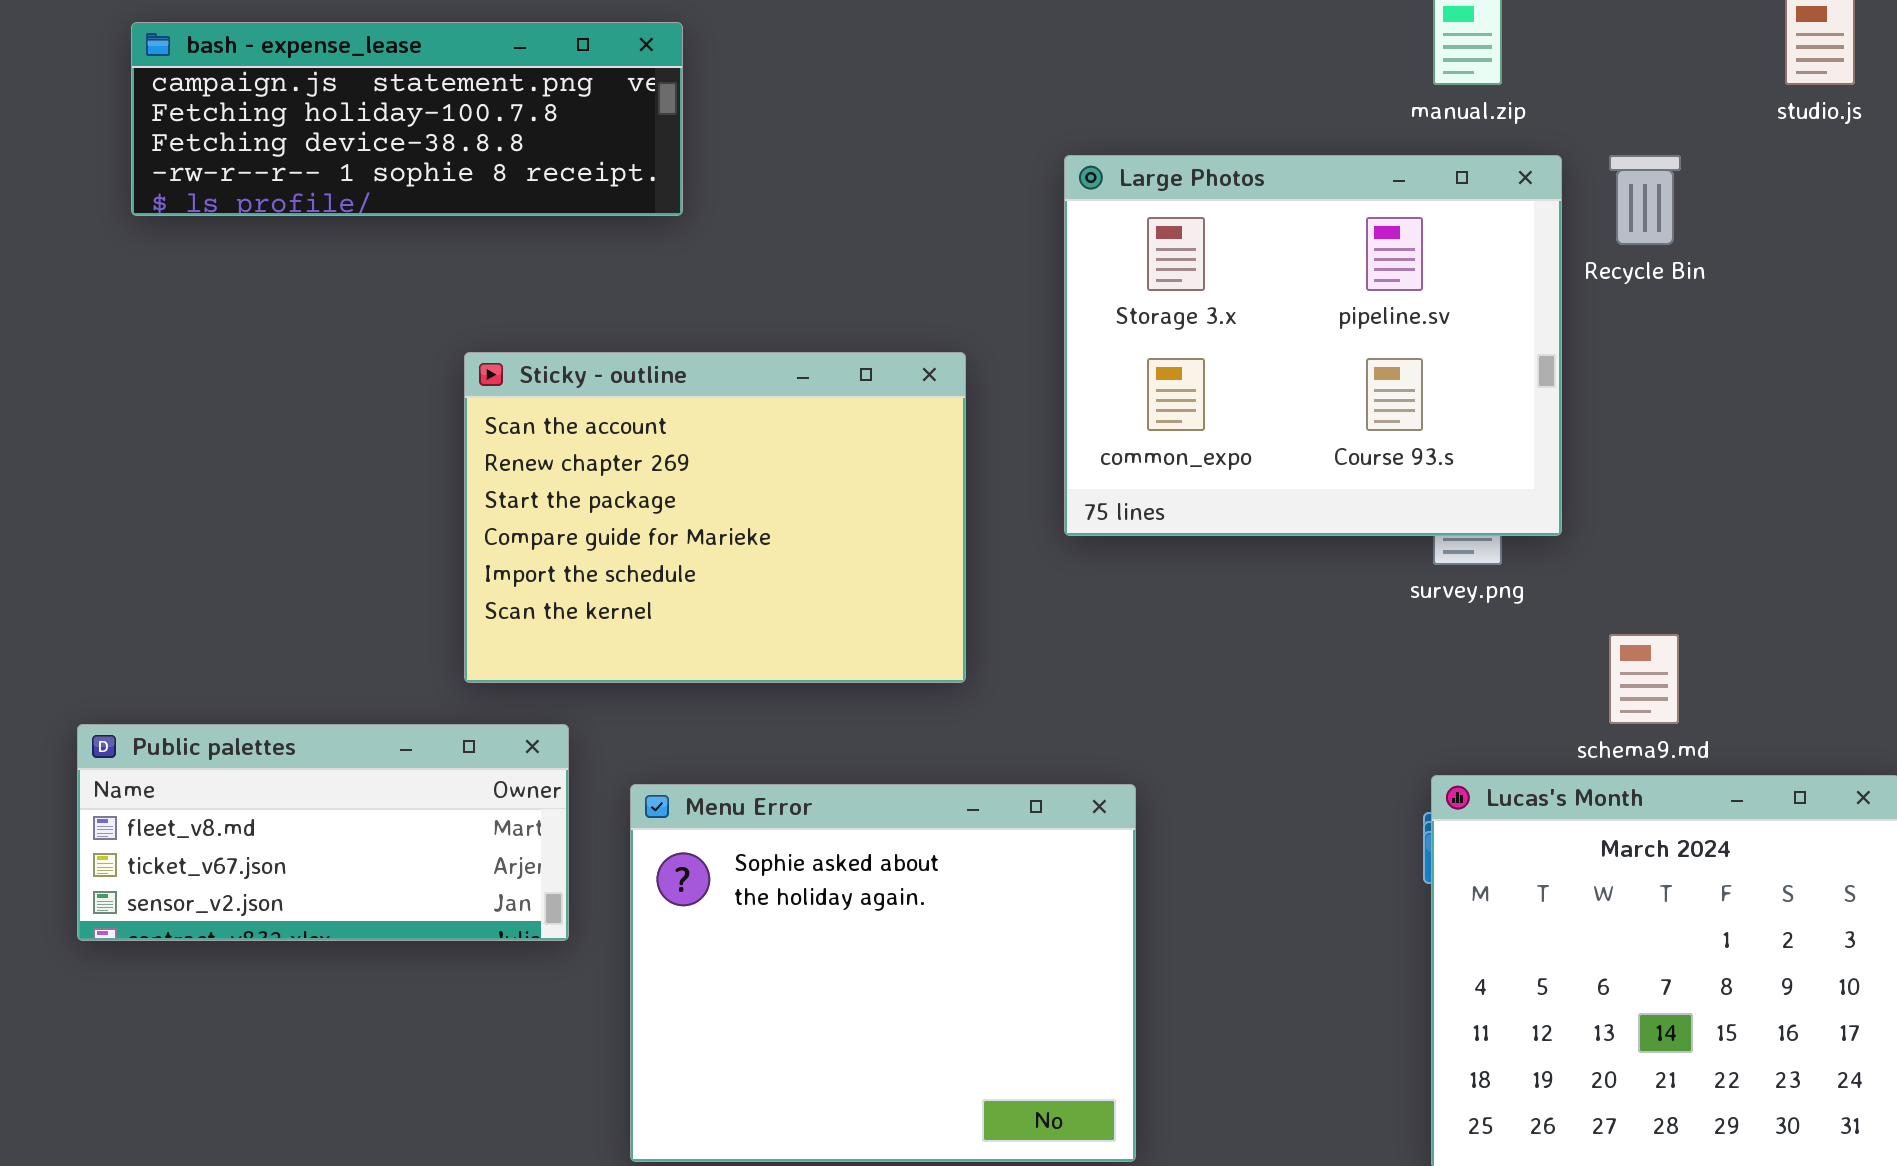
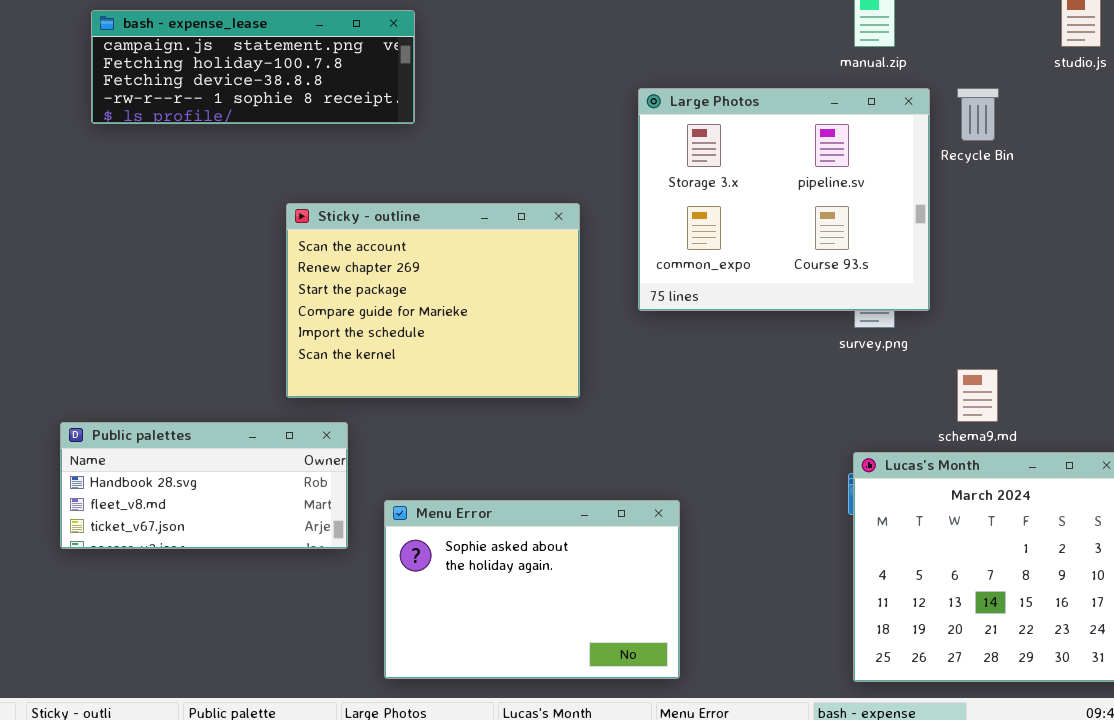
Public palettes: [77,724,569,941] -> [60,422,348,549], scrolled up 1 row
Menu Error: [630,784,1136,1162] -> [384,500,680,679], resized

